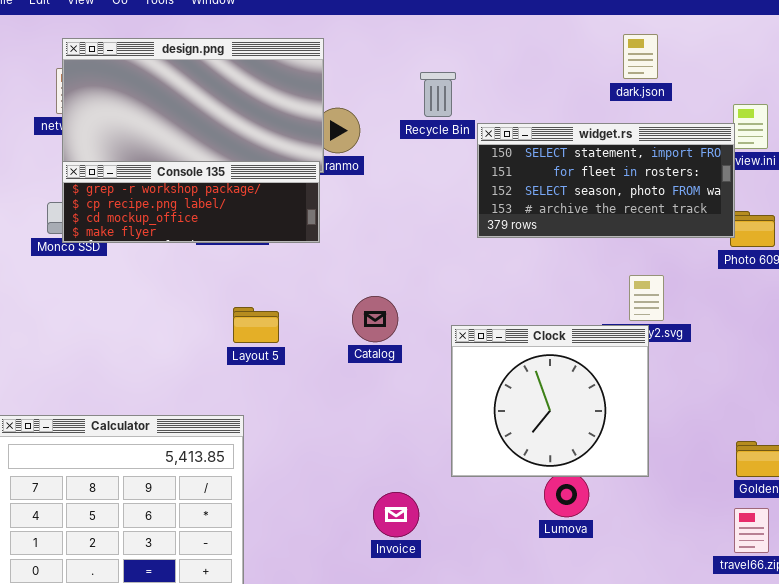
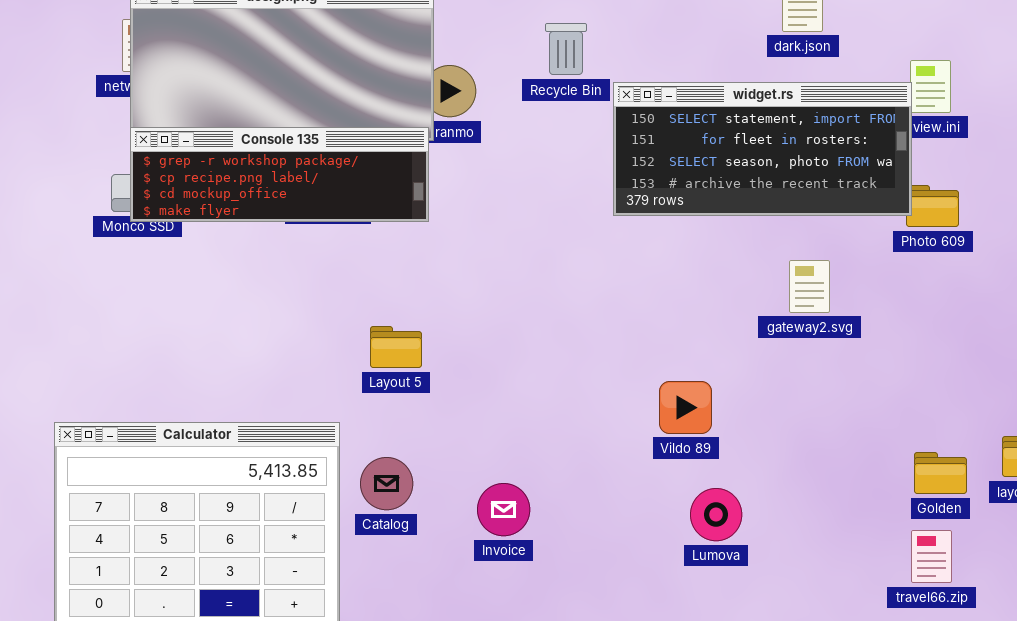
Catalog: [352,296,398,342] -> [360,457,413,510], moved
Layout 5: [233,307,279,343] -> [370,326,422,368], moved
Clock: [451,325,649,477] -> none, closed
Invoice: [373,492,419,537] -> [477,483,530,536], moved

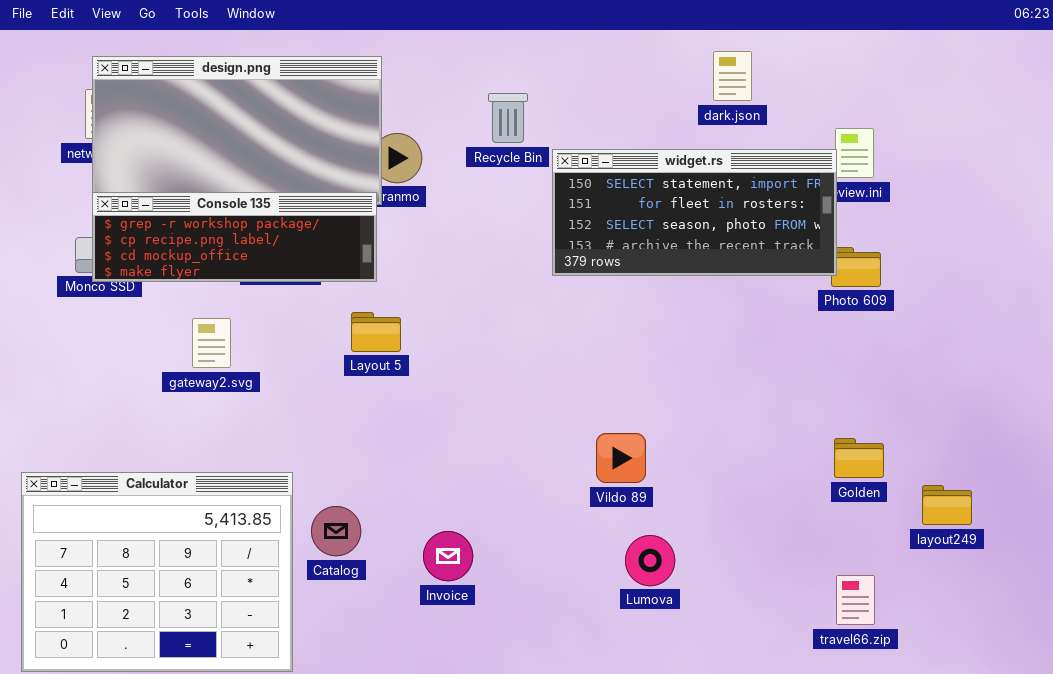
gateway2.svg: [789,260,830,313] -> [192,318,231,368], moved
Layout 5: [370,326,422,368] -> [351,312,401,352], moved
Golden: [914,452,967,494] -> [834,438,884,478], moved

